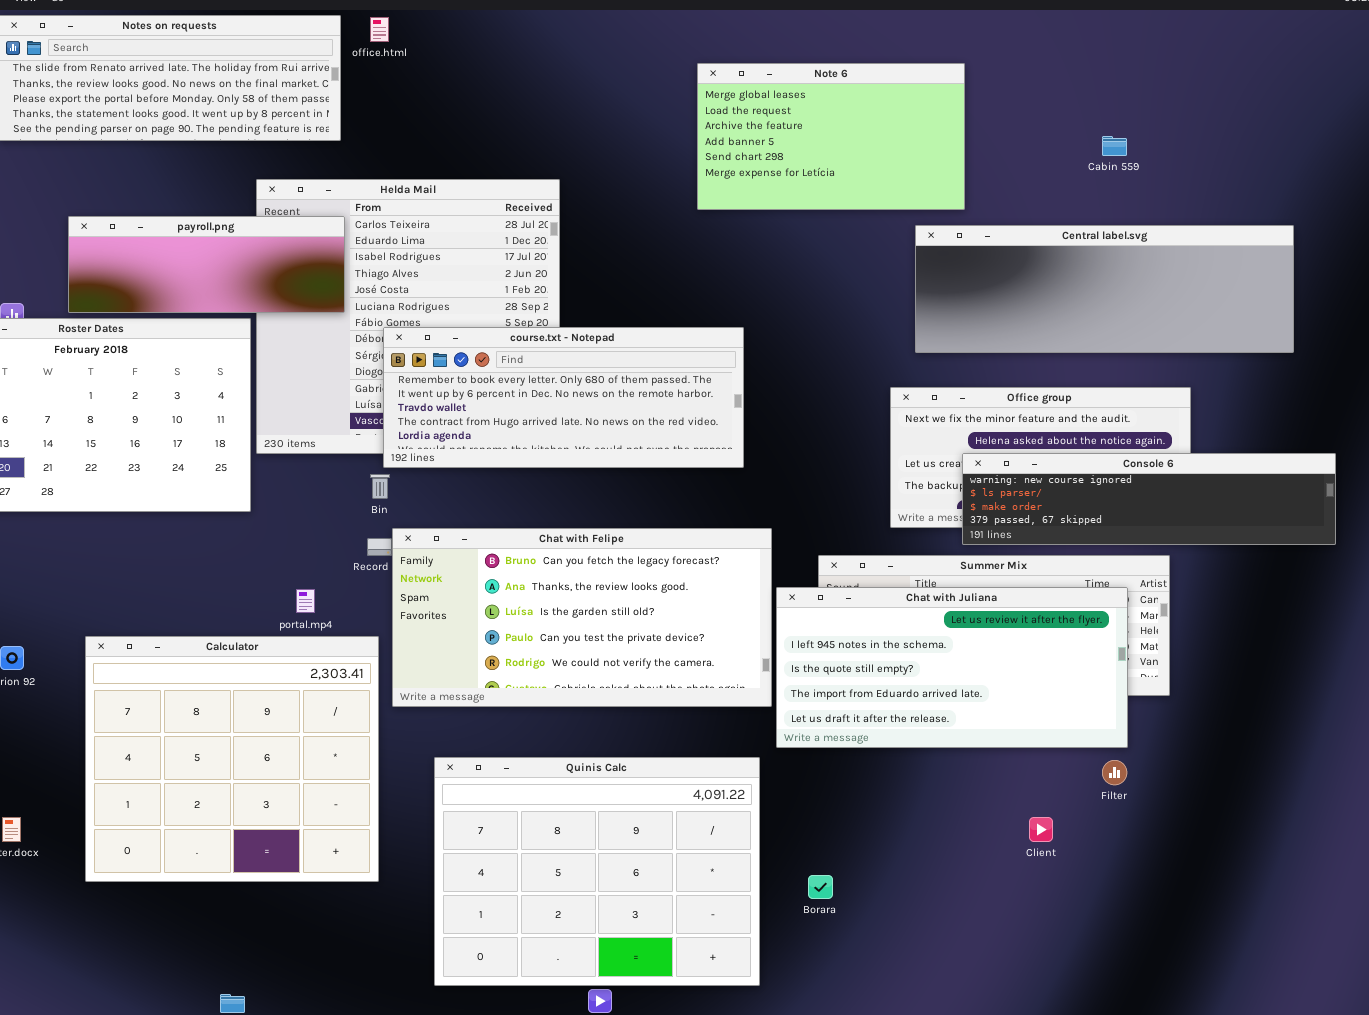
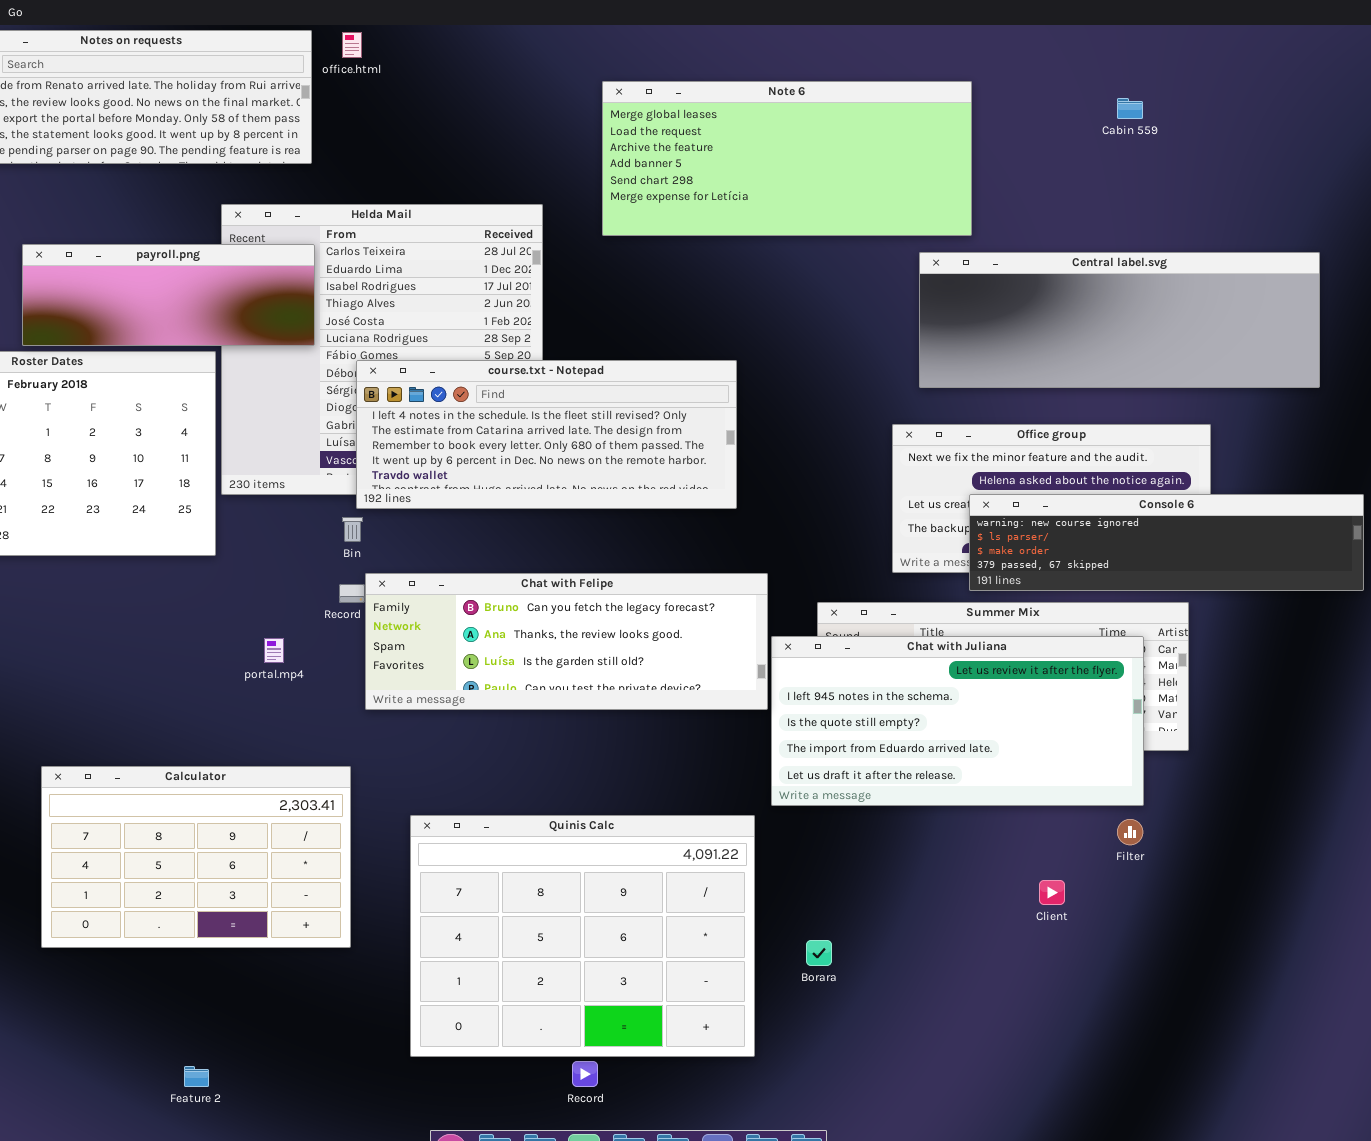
Note 6: [697,63,965,210] -> [602,81,972,236], resized
Cabin 559: [1102,136,1127,156] -> [1117,98,1143,119], moved
course.txt - Notepad: [383,327,744,468] -> [356,360,737,509], scrolled up 2 rows
Chat with Felipe: [392,528,772,707] -> [365,573,768,710], resized
Calculator: [85,636,379,882] -> [41,766,351,948], resized

